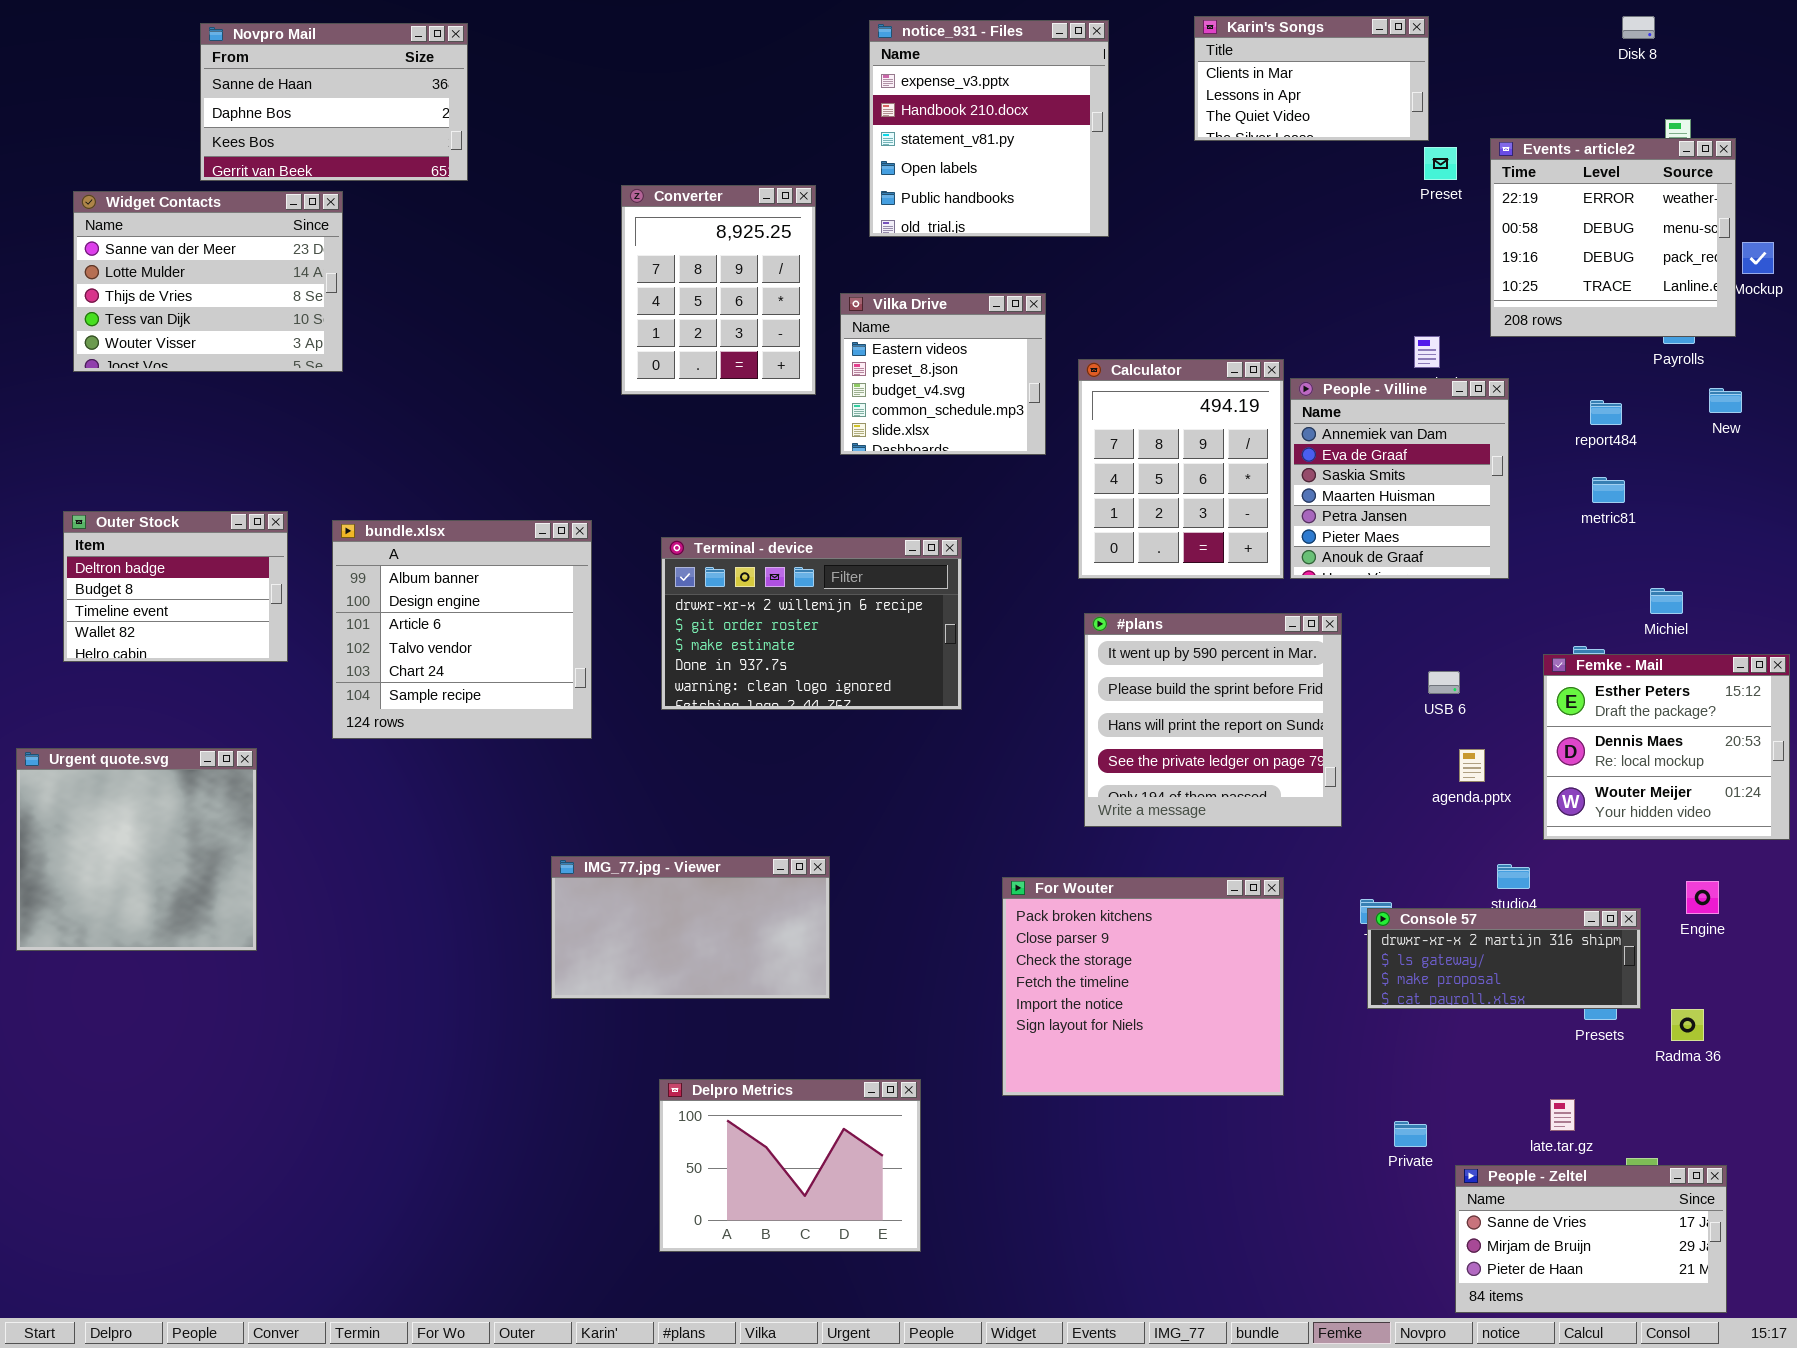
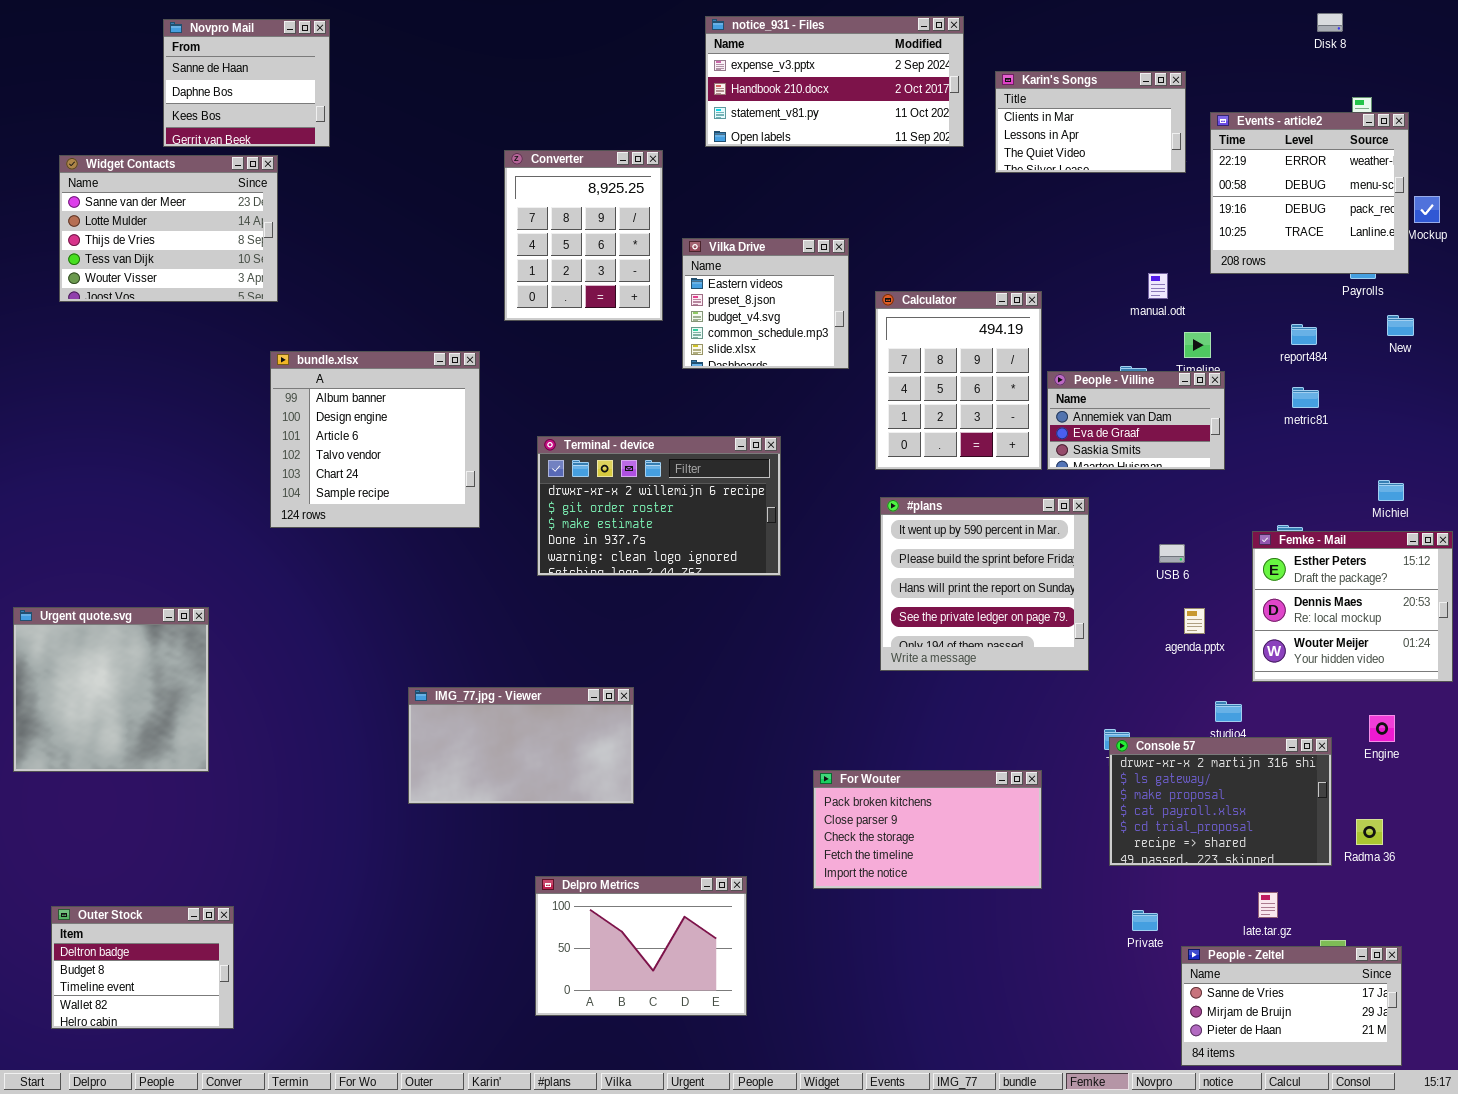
Karin's Songs: [1194,16,1429,141] -> [995,71,1186,173], moved
notice_931 - Files: [869,20,1109,237] -> [705,16,964,147], resized
Novpro Mail: [200,23,468,181] -> [163,19,330,147], resized
People - Villine: [1290,378,1509,579] -> [1047,371,1225,470], resized
Outer Stock: [63,511,288,662] -> [51,906,234,1029], moved
bundle.xlsx: [332,520,592,739] -> [270,351,480,528], moved
Michiel: [1650,588,1683,614] -> [1378,480,1404,501], moved
IMG_77.jpg - Viewer: [551,856,830,999] -> [408,687,634,804], moved
For Wouter: [1002,877,1284,1096] -> [813,770,1042,889], resized
Console 57: [1367,908,1641,1009] -> [1109,737,1332,866], resized

